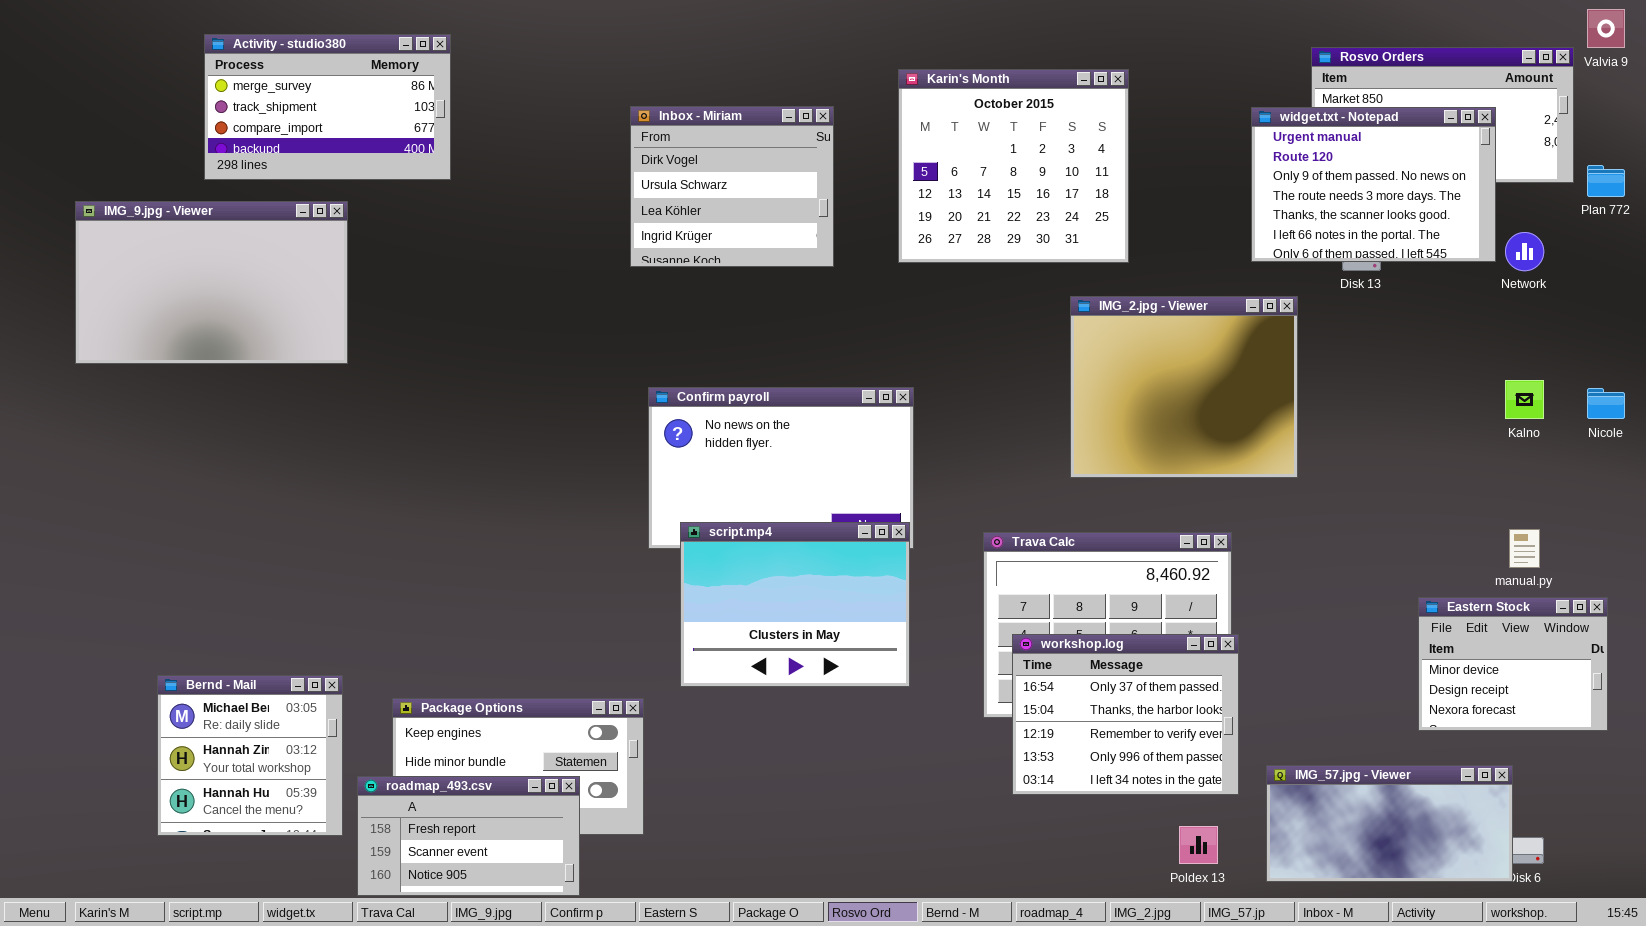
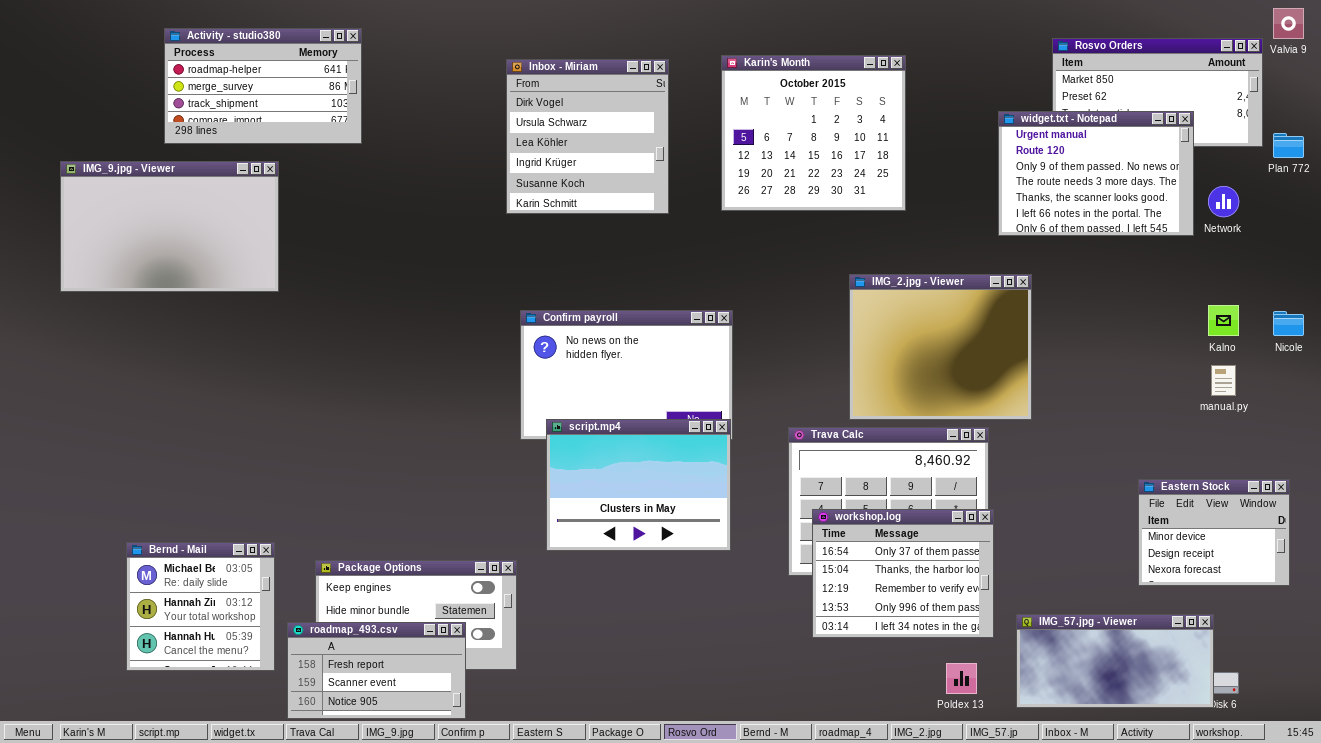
Activity - studio380: [204,34,451,180] -> [164,28,362,144], scrolled up 1 row
Inbox - Miriam: [630,106,834,267] -> [506,59,669,214], resized
widget.txt - Notepad: [1251,107,1496,262] -> [998,111,1194,236], moved
IMG_2.jpg - Viewer: [1070,296,1298,478] -> [849,274,1032,420], moved
manual.py: [1509,529,1540,568] -> [1211,365,1236,396], moved

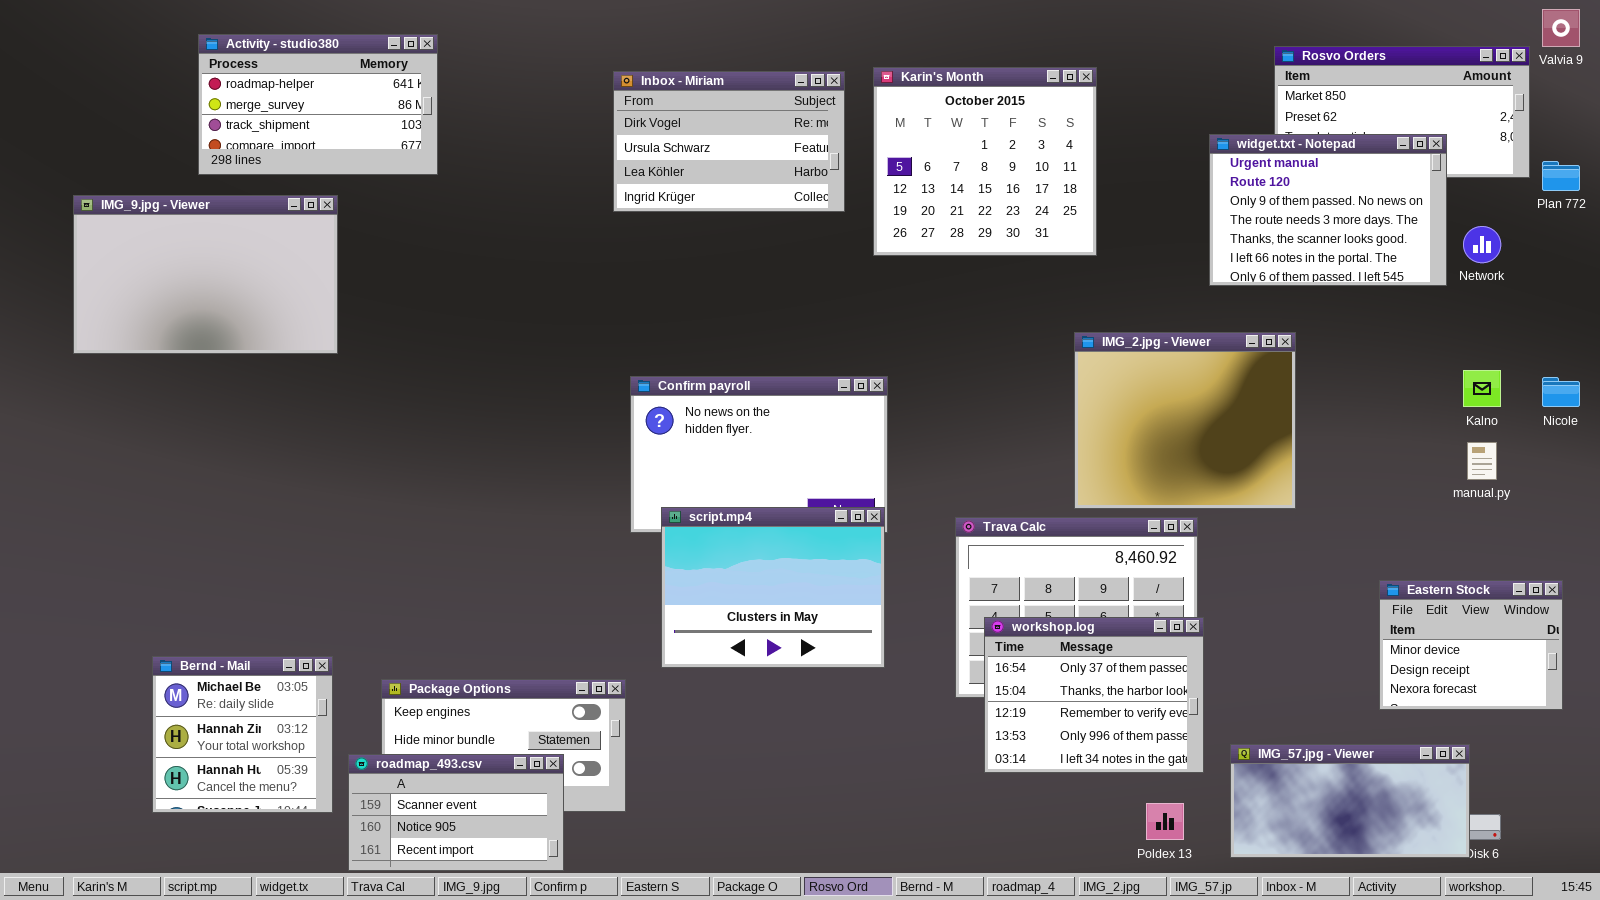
Inbox - Miriam: [506,59,669,214] -> [613,71,845,212], resized
IMG_2.jpg - Viewer: [849,274,1032,420] -> [1074,332,1296,509], moved
roadmap_493.csv: [287,622,466,719] -> [348,754,564,871], scrolled down 1 row

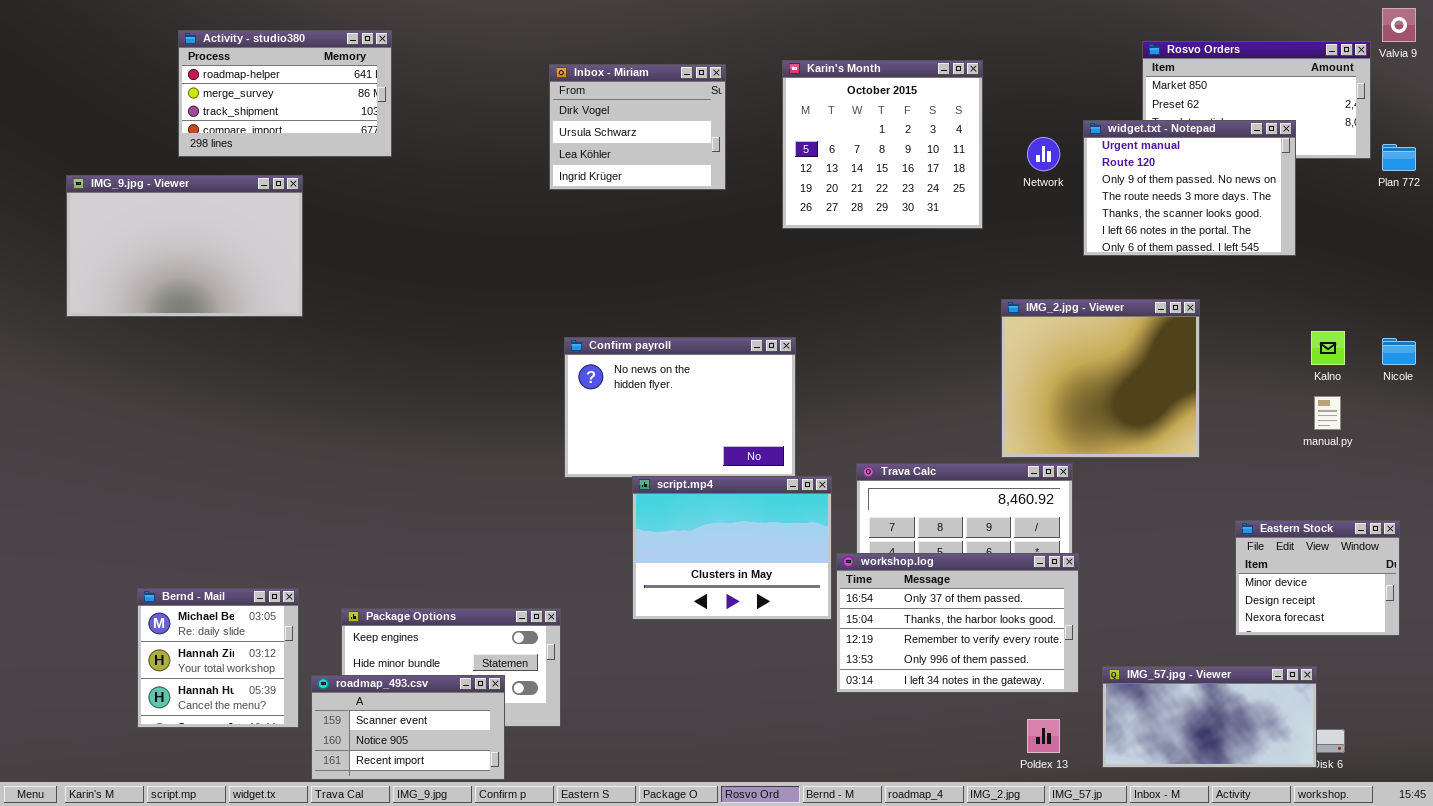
Inbox - Miriam: [613,71,845,212] -> [549,64,726,190], resized
Network: [1463,226,1501,263] -> [1027,137,1060,171], moved
IMG_2.jpg - Viewer: [1074,332,1296,509] -> [1001,299,1200,458], moved
script.mp4: [661,507,885,668] -> [632,476,832,620], moved
workshop.log: [984,617,1204,773] -> [836,553,1079,693], resized

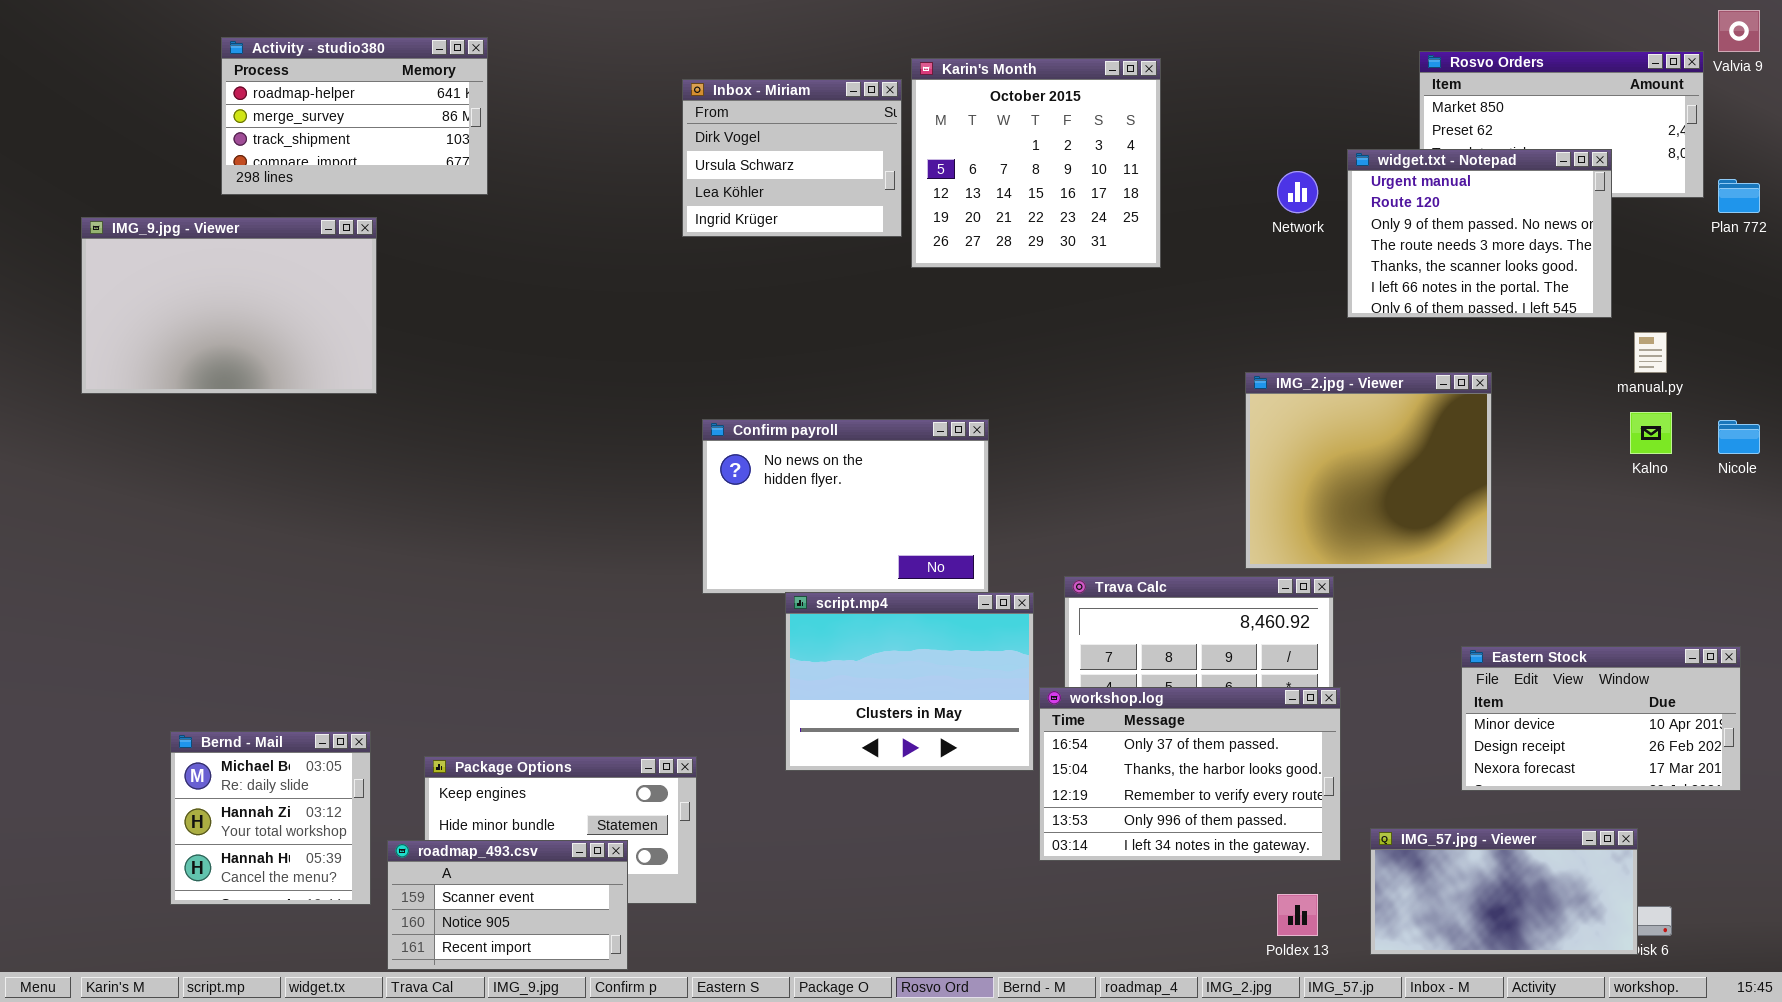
Karin's Month: [782,60,983,229] -> [911,58,1161,268], moved
manual.py: [1314,396,1341,430] -> [1634,332,1667,373], moved
Eastern Stock: [1235,520,1400,636] -> [1461,646,1741,791], resized

